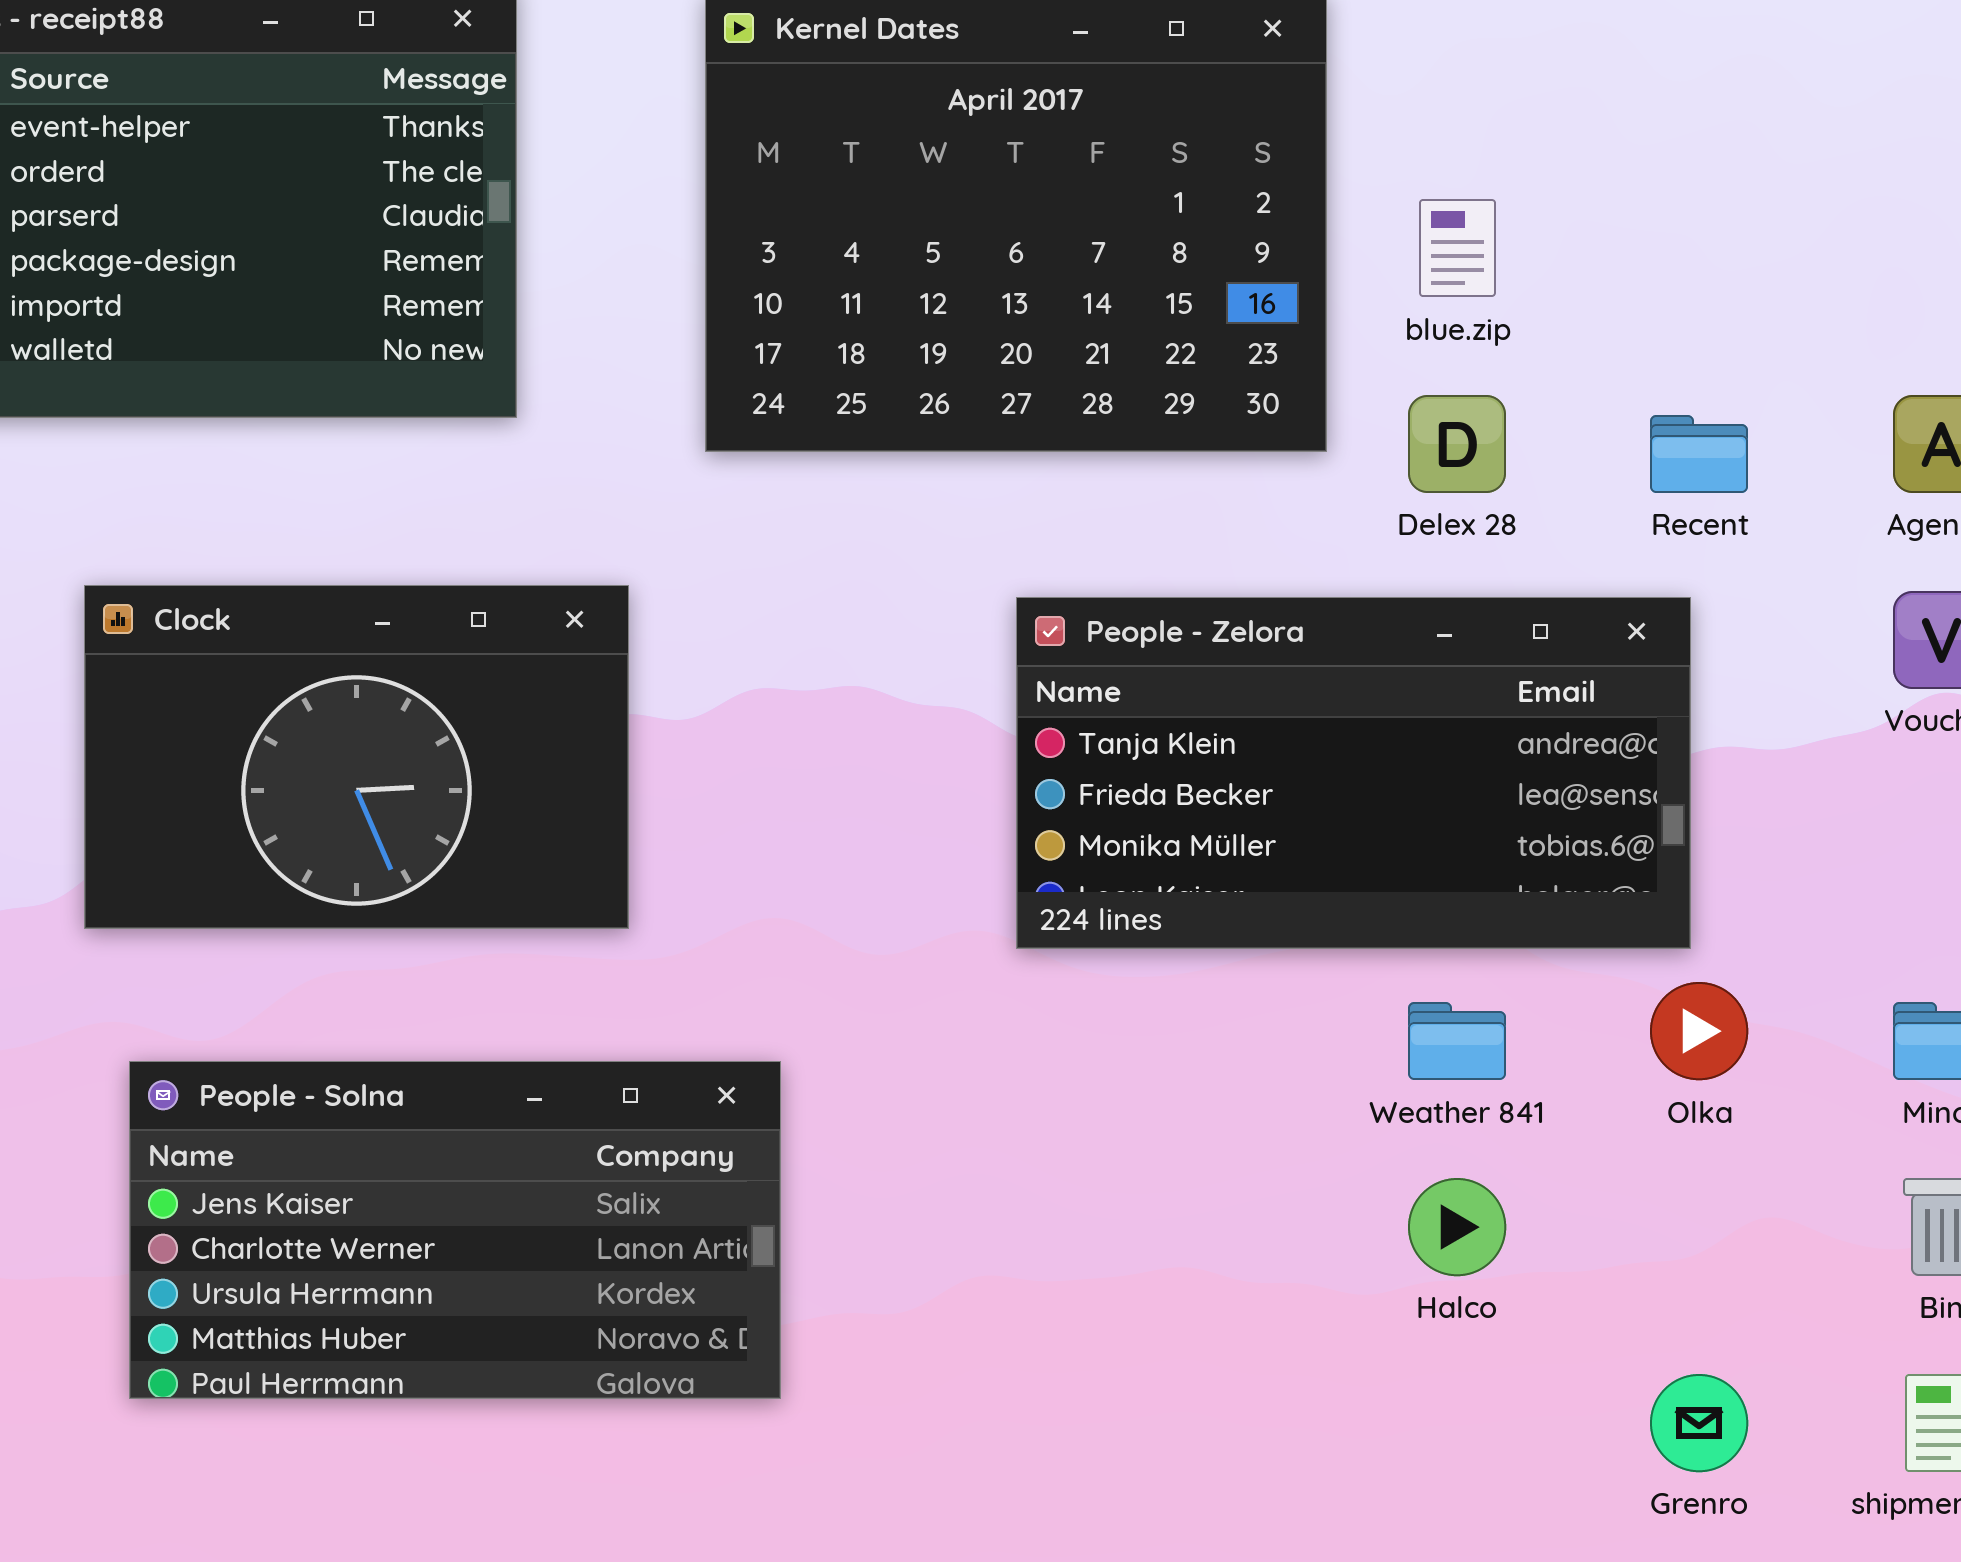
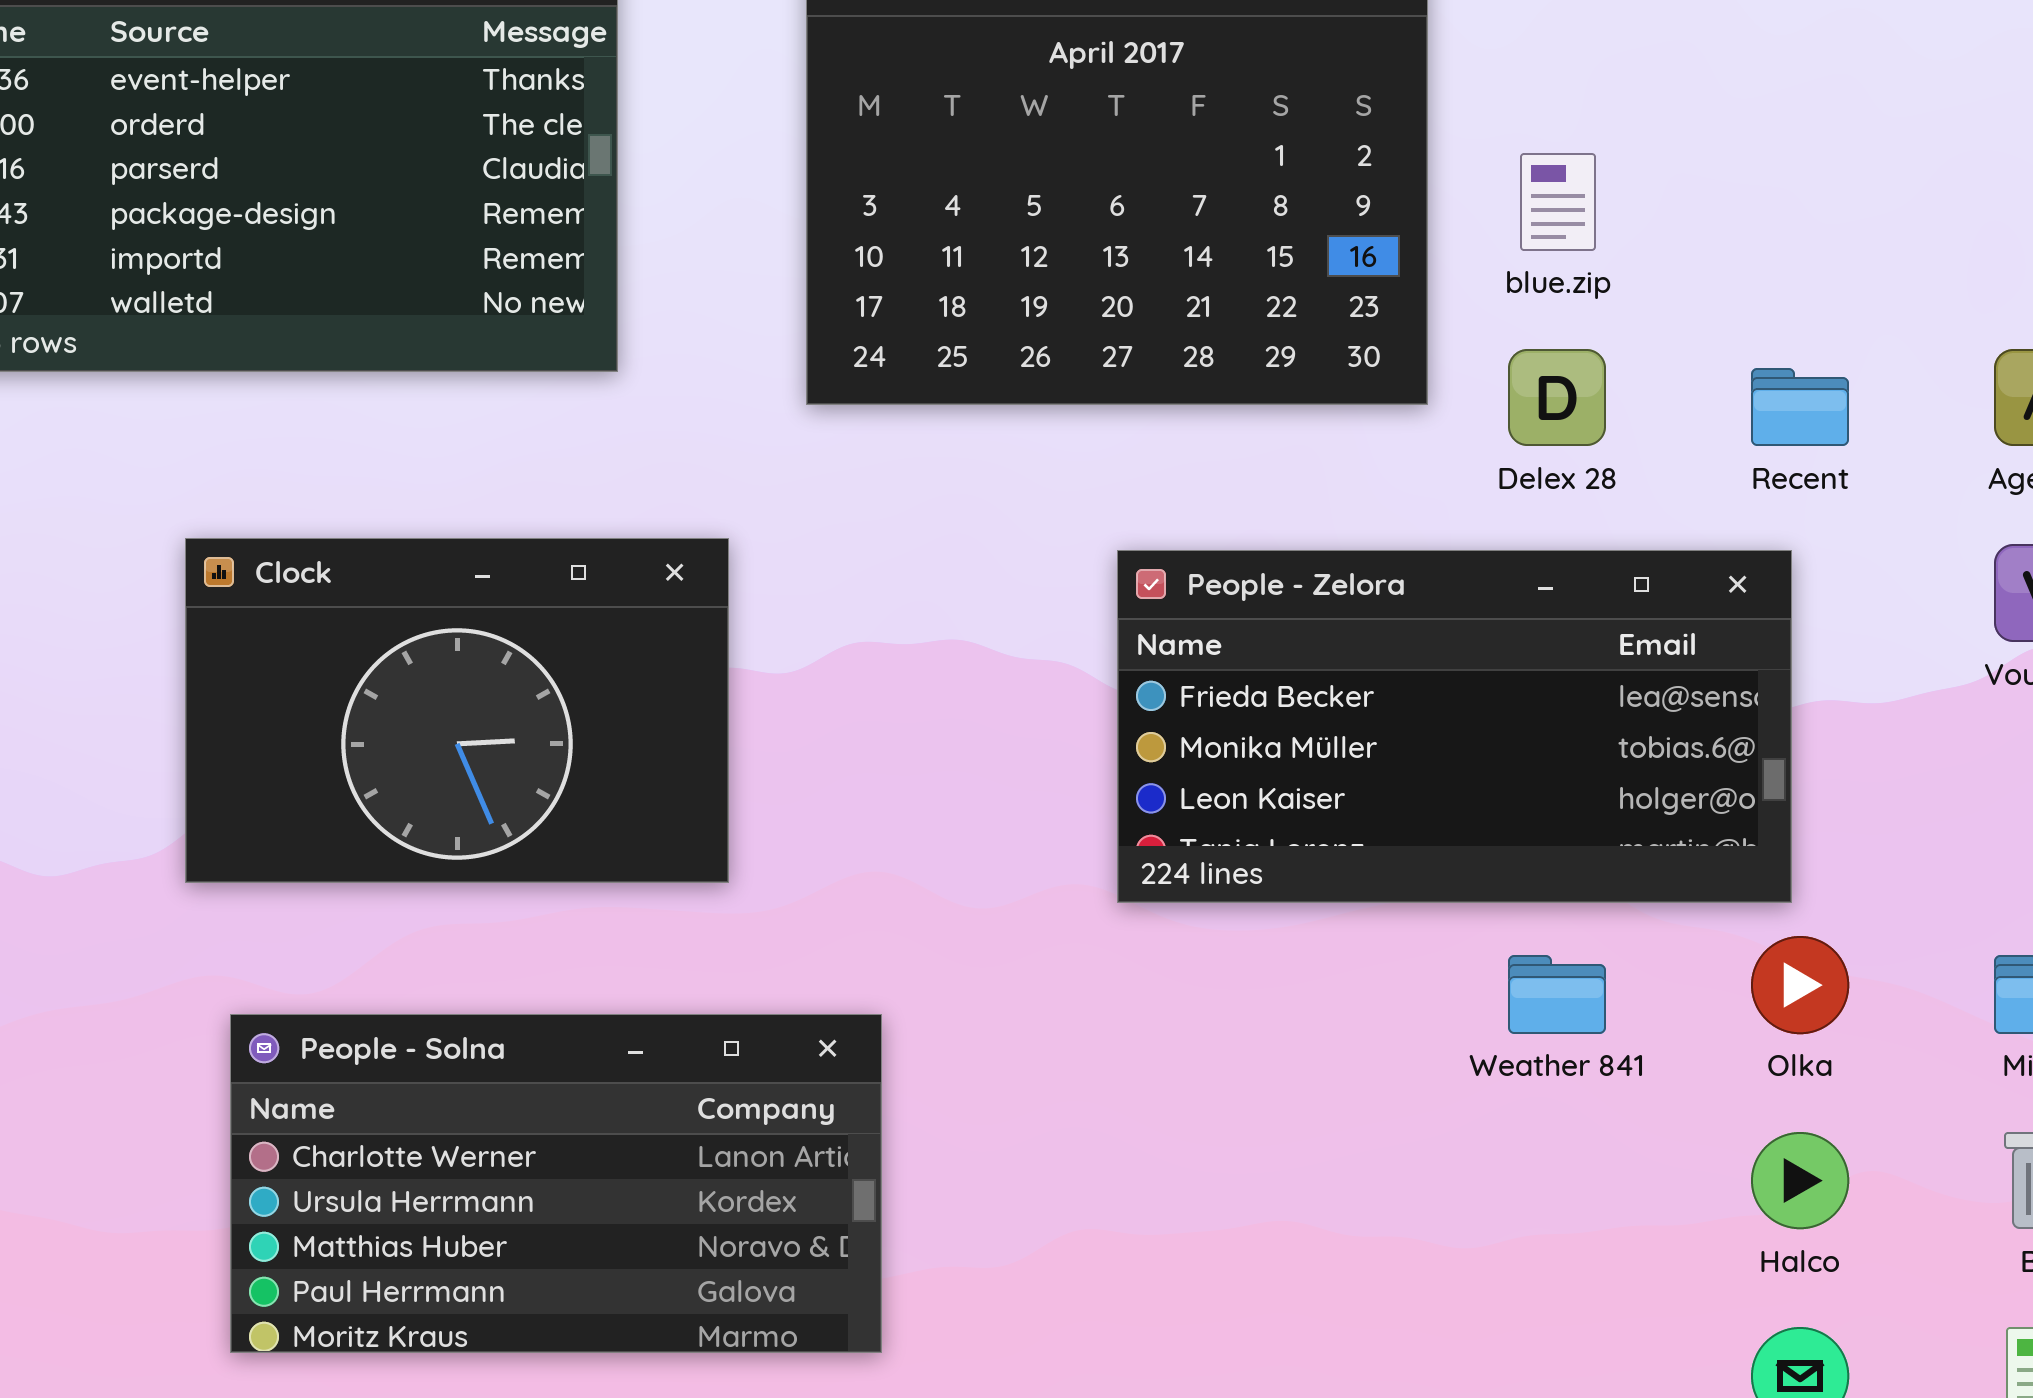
People - Zelora: [1016,597,1691,949] -> [1117,550,1792,903], scrolled down 1 row
People - Solna: [129,1061,781,1399] -> [230,1014,882,1353], scrolled down 1 row
Halco: [1408,1178,1506,1276] -> [1751,1132,1849,1229], moved

